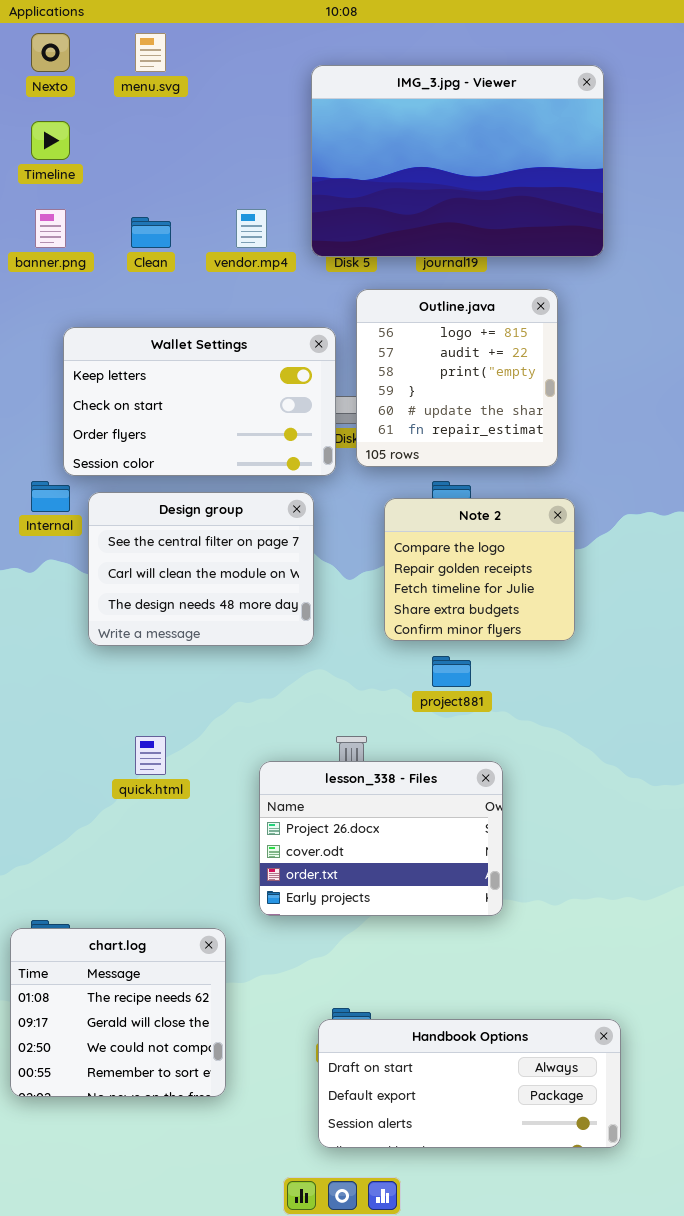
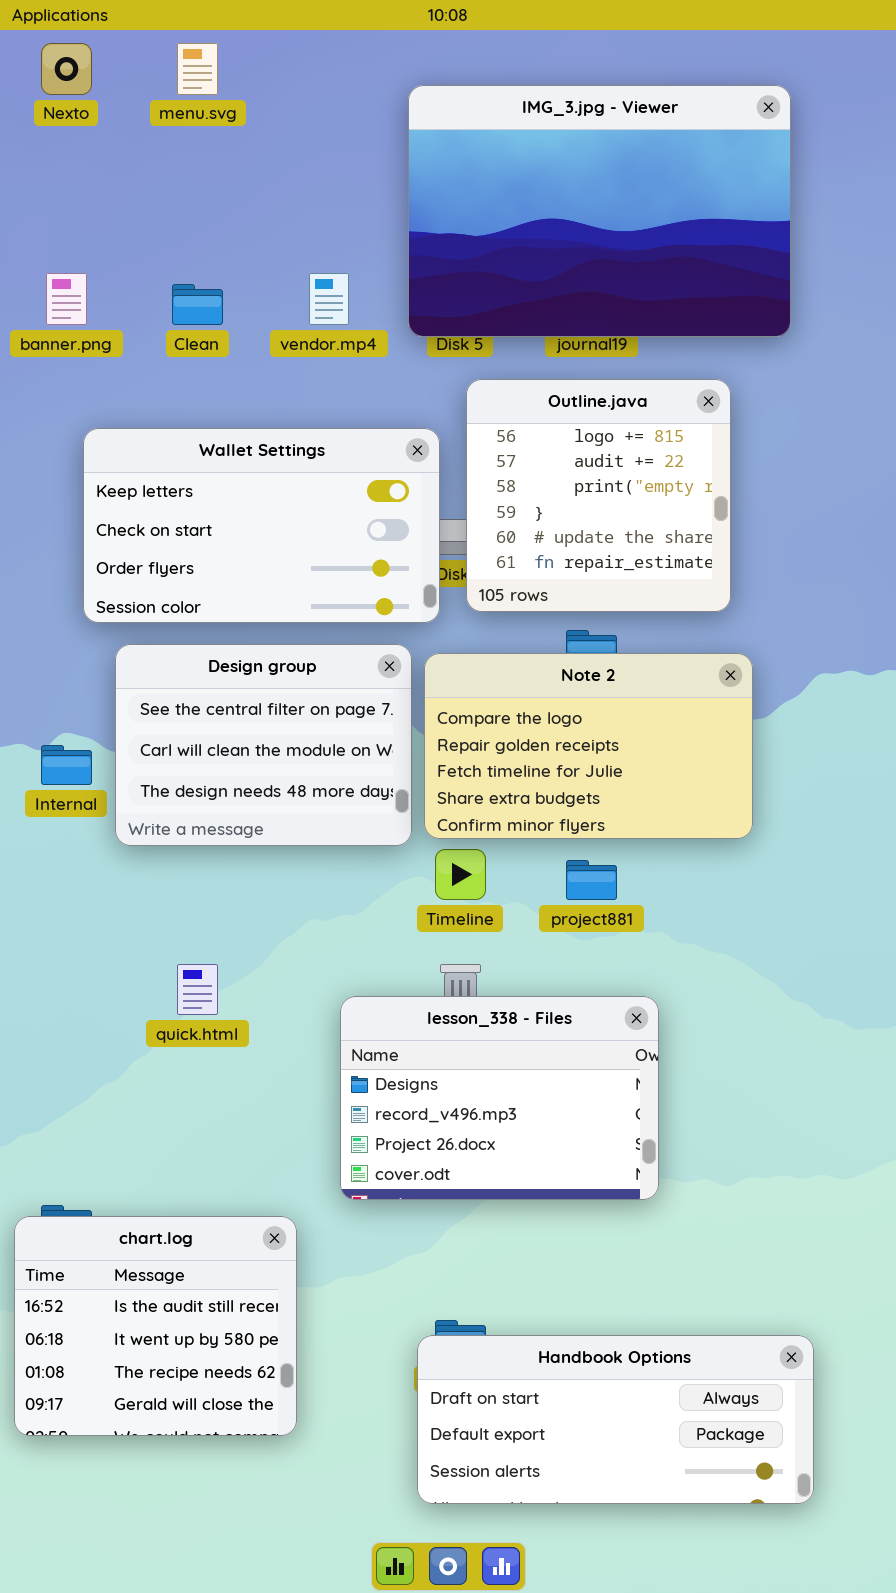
Timeline: [31,121,70,160] -> [435,849,486,900], moved
Internal: [31,481,70,512] -> [41,745,92,785], moved
Note 2: [384,498,575,641] -> [424,653,753,839], resized
lesson_338 - Files: [259,761,503,916] -> [340,996,659,1200], scrolled up 2 rows
chart.log: [10,928,226,1097] -> [14,1216,297,1436], scrolled up 2 rows

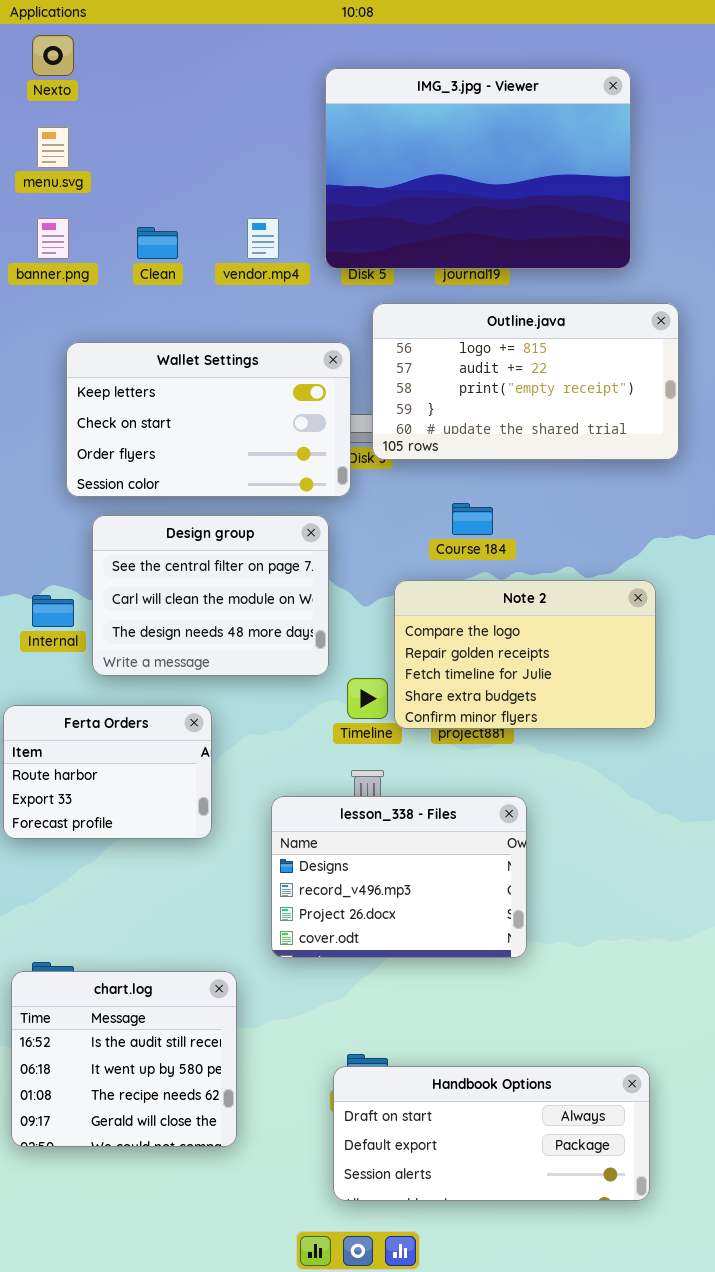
menu.svg: [177,43,218,95] -> [37,127,69,168], moved
Outline.java: [466,379,731,612] -> [372,303,679,460], resized
Note 2: [424,653,753,839] -> [394,580,656,729], moved
Ferta Orders: none -> [3,705,212,839], opened

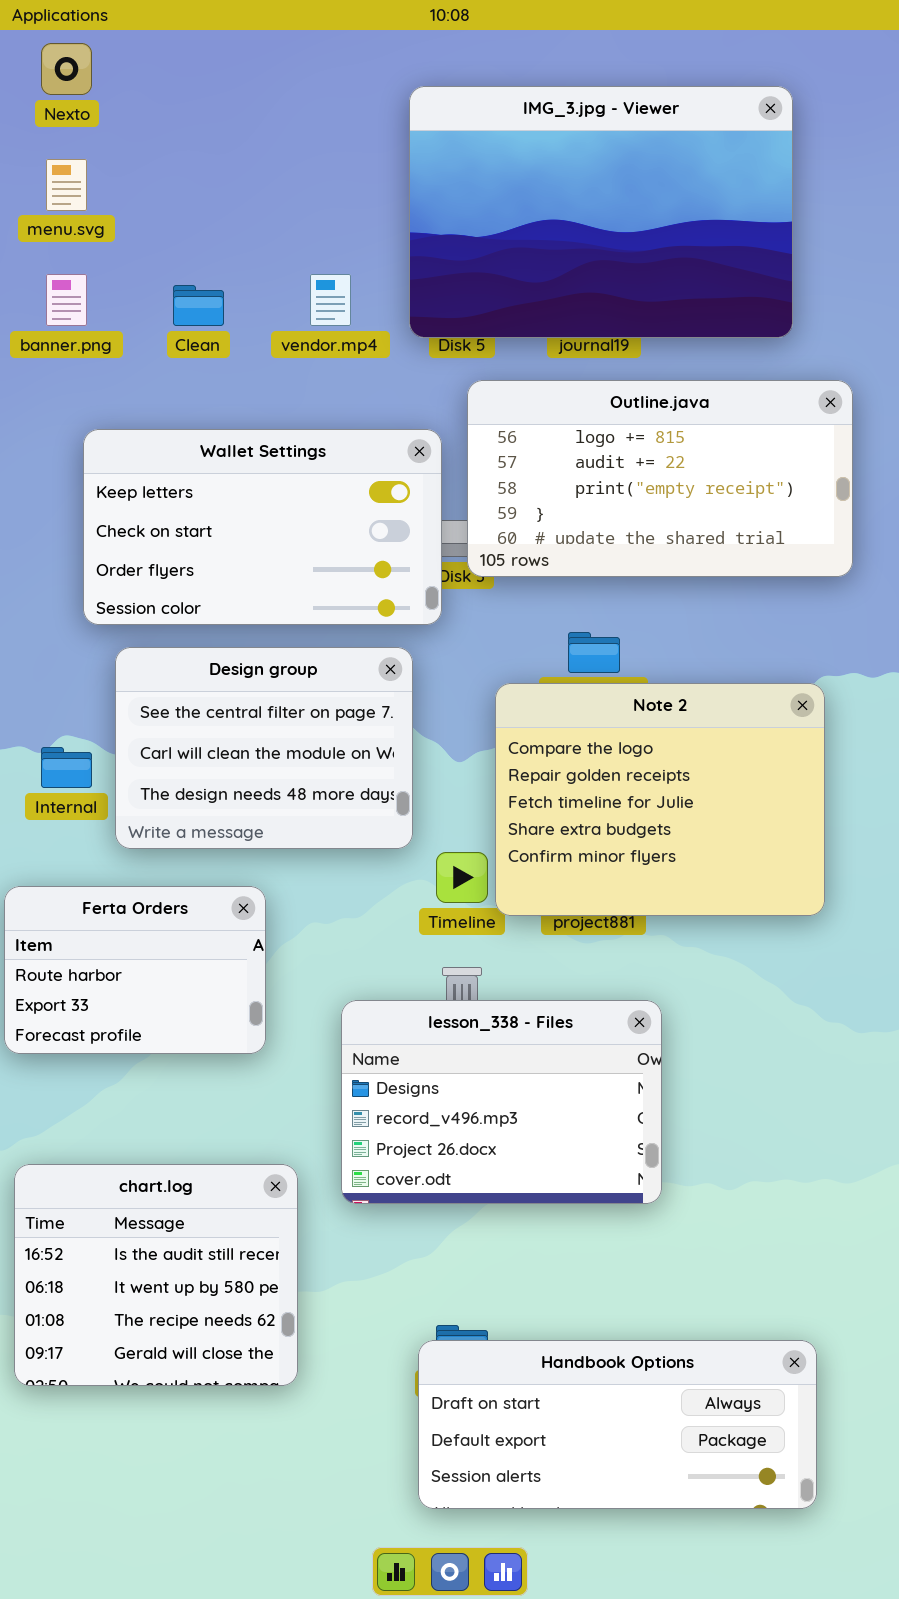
Note 2: [394,580,656,729] -> [495,683,825,916], resized
chart.log: [11,971,237,1147] -> [14,1164,298,1386], moved

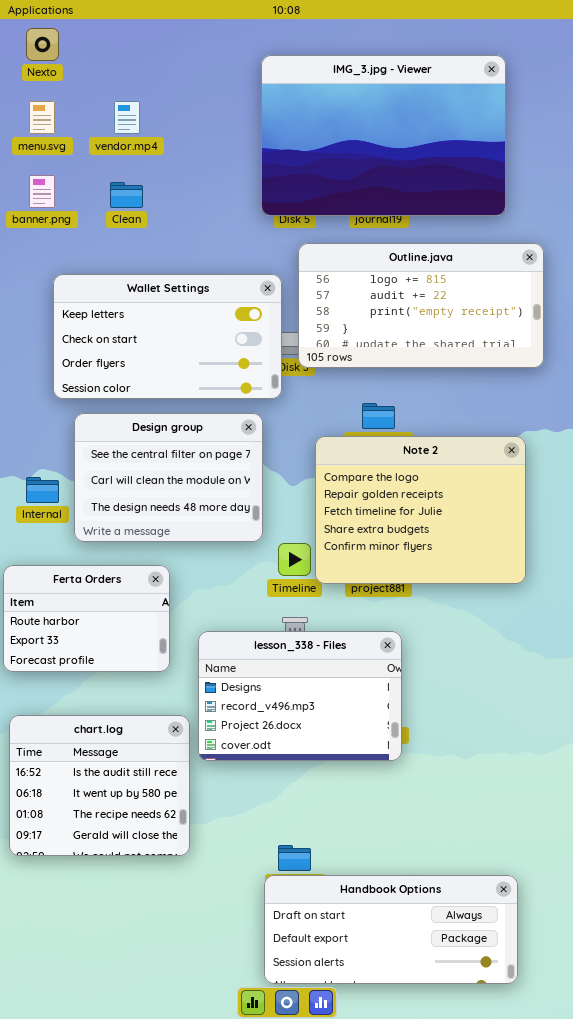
vendor.mp4: [310,274,351,326] -> [114,101,140,134], moved
lesson_338 - Files: [341,1000,662,1204] -> [198,631,402,761], moved
chart.log: [14,1164,298,1386] -> [9,715,190,856], moved
Handbook Options: [418,1340,817,1509] -> [264,875,518,984], moved

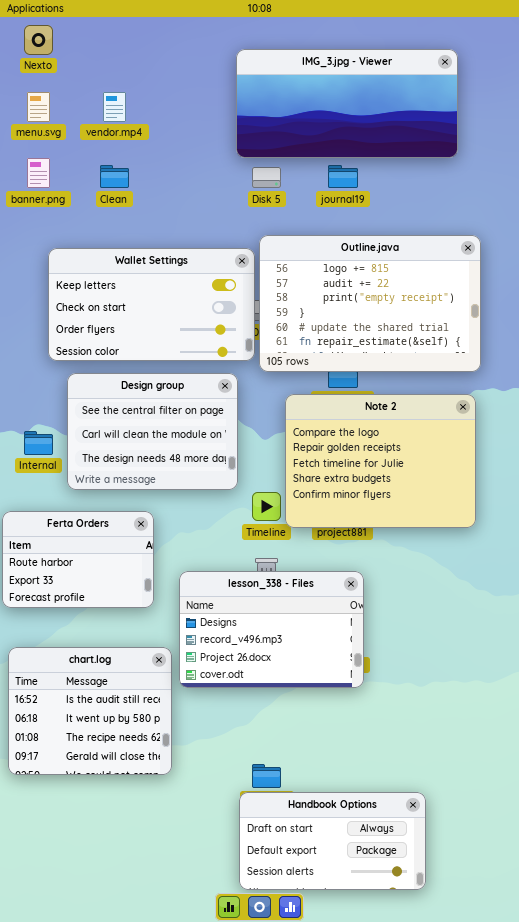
IMG_3.jpg - Viewer: [261,55,506,216] -> [236,49,458,158], resized
Outline.java: [298,243,544,368] -> [259,235,481,372], moved, resized
Handbook Options: [264,875,518,984] -> [239,792,426,890], resized

